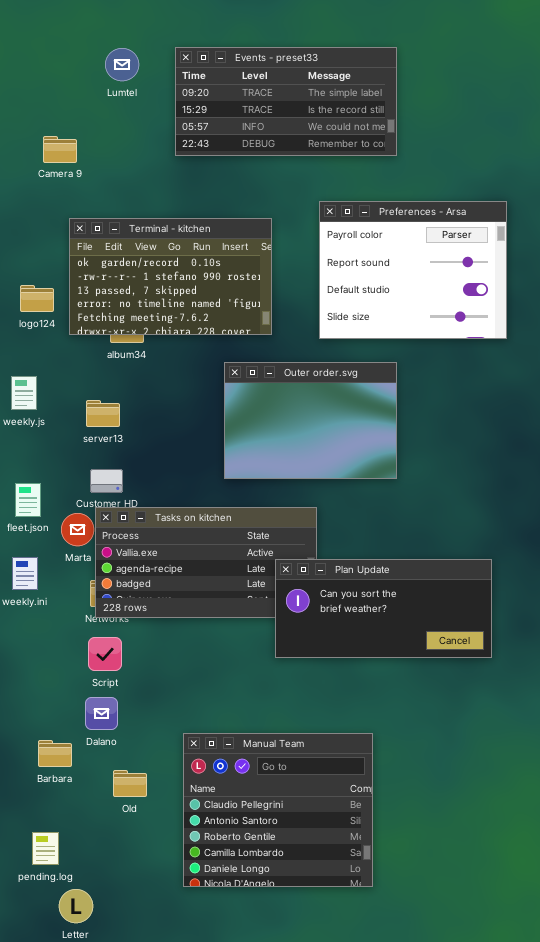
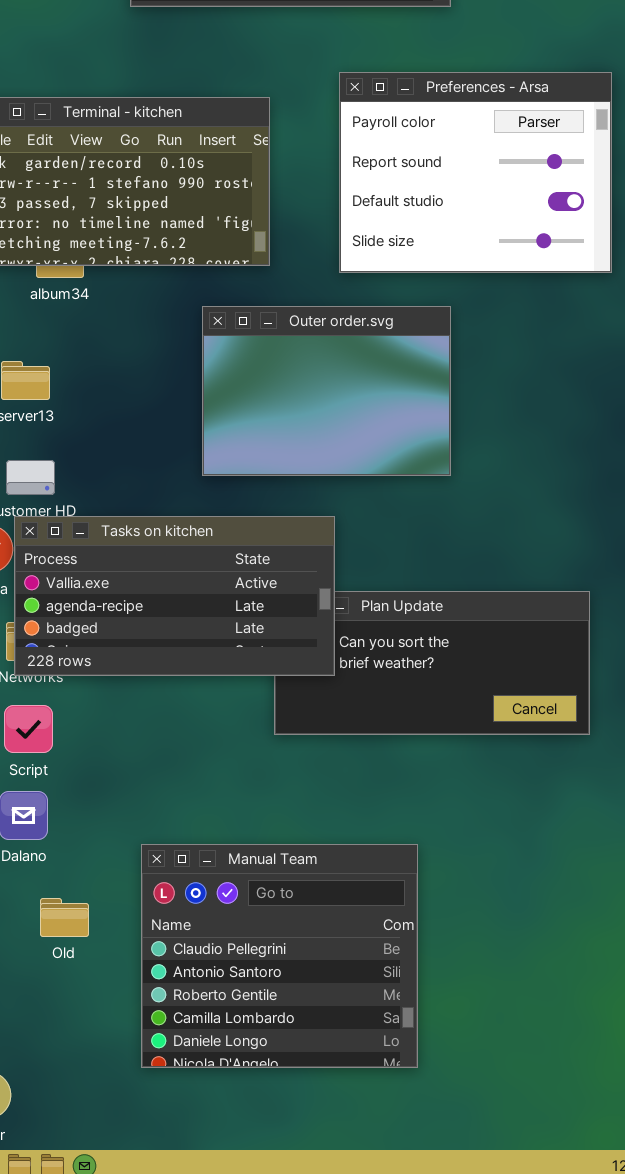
Tasks on kitchen: [95,507,317,618] -> [14,516,335,676], raised

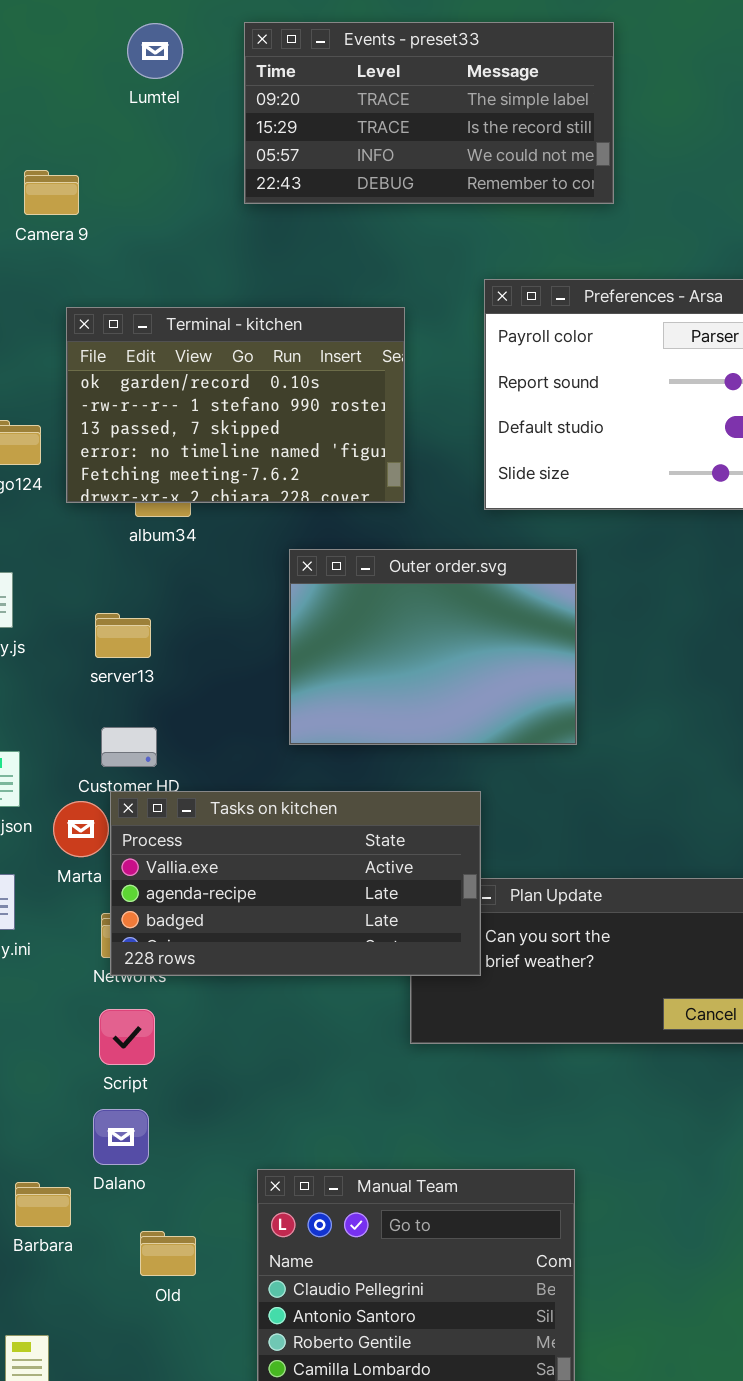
Outer order.svg: [202,306,451,476] -> [289,549,577,745], moved

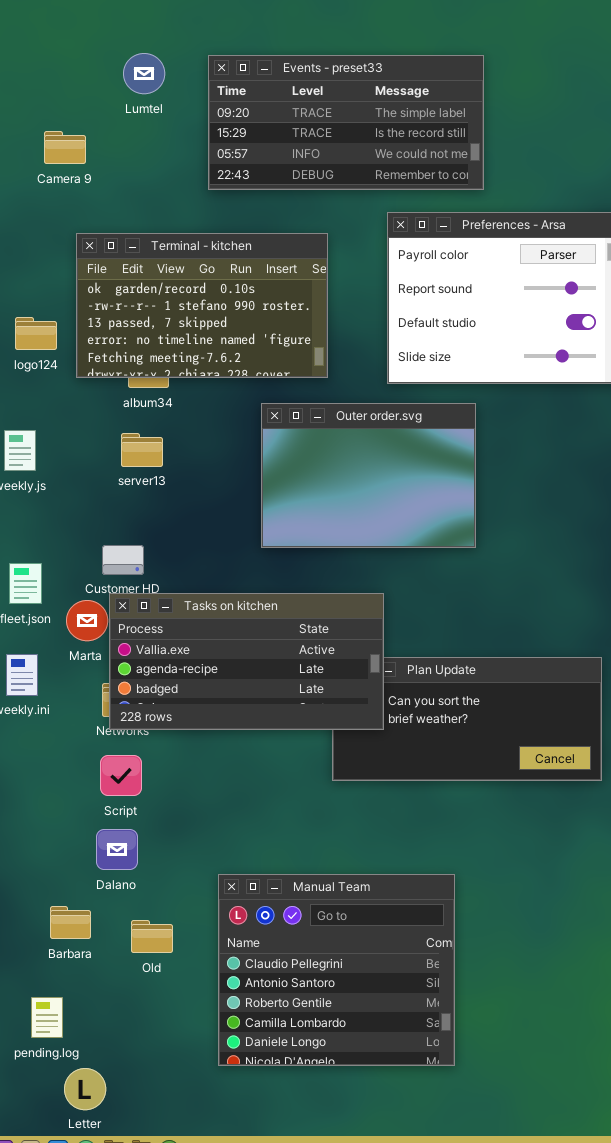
Events - preset33: [244,22,614,204] -> [208,55,484,190], moved
Lumtel: [127,23,183,79] -> [123,53,165,94], moved
Outer order.svg: [289,549,577,745] -> [261,403,476,548], moved
server13: [95,613,151,658] -> [121,433,163,467], moved
Barbara: [15,1182,71,1227] -> [50,906,91,939], moved

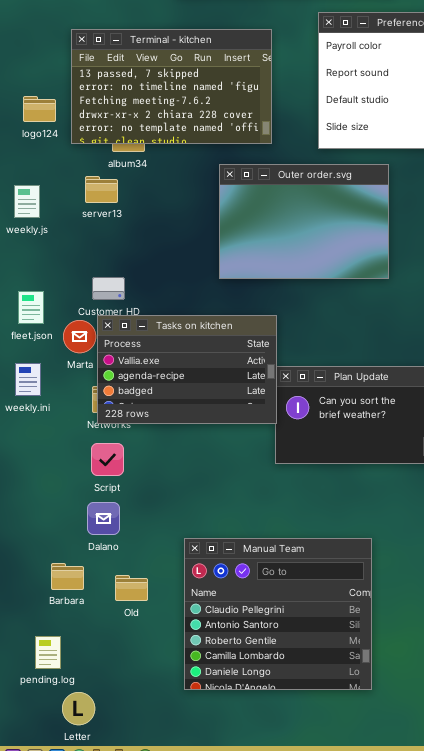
Terminal - kitchen: [76,233,328,378] -> [71,29,272,144], scrolled down 2 rows
server13: [121,433,163,467] -> [85,176,118,203], moved
Tasks on kitchen: [109,593,384,730] -> [97,315,277,424], resized

